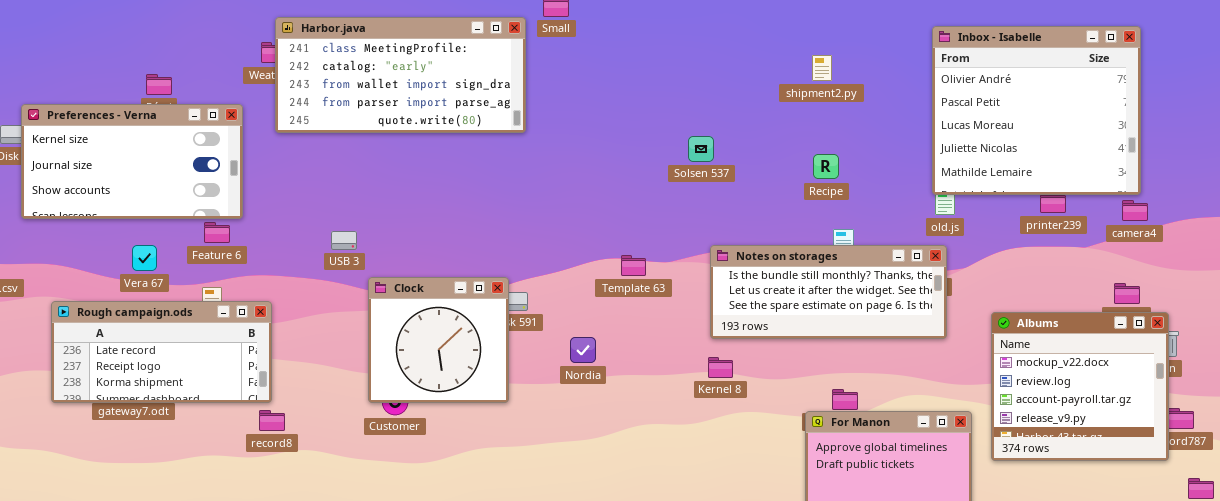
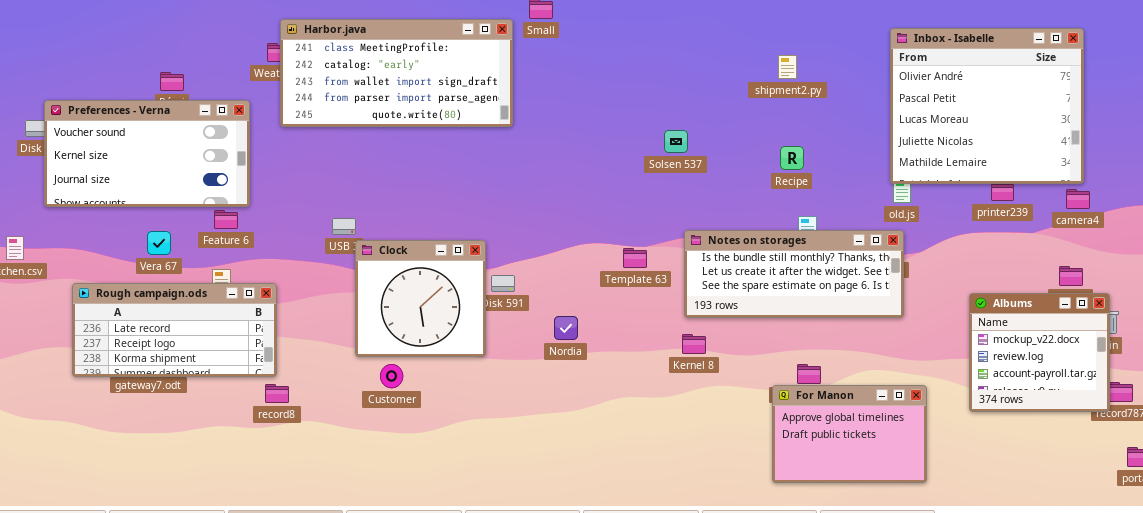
Preferences - Verna: [21,104,243,219] -> [44,100,250,207], scrolled up 1 row
Template 63: [621,255,646,276] -> [623,248,647,268], moved
Clock: [368,277,509,403] -> [355,240,486,357], moved
Albums: [991,312,1169,461] -> [969,293,1110,412], resized

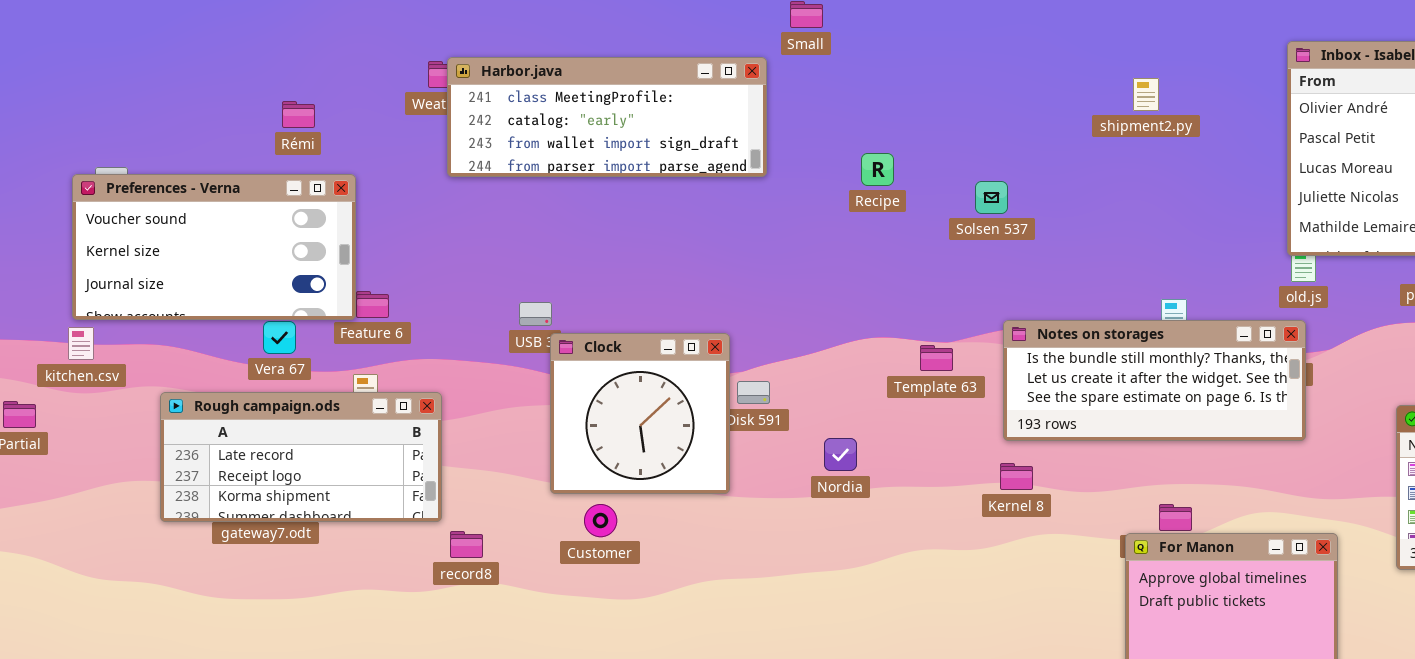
Harbor.java: [280,19,513,127] -> [447,57,767,177], resized
Preferences - Verna: [44,100,250,207] -> [72,174,356,320], moved
Recipe: [780,146,804,170] -> [861,153,894,186], moved
record8: [265,384,289,403] -> [450,531,483,558], moved

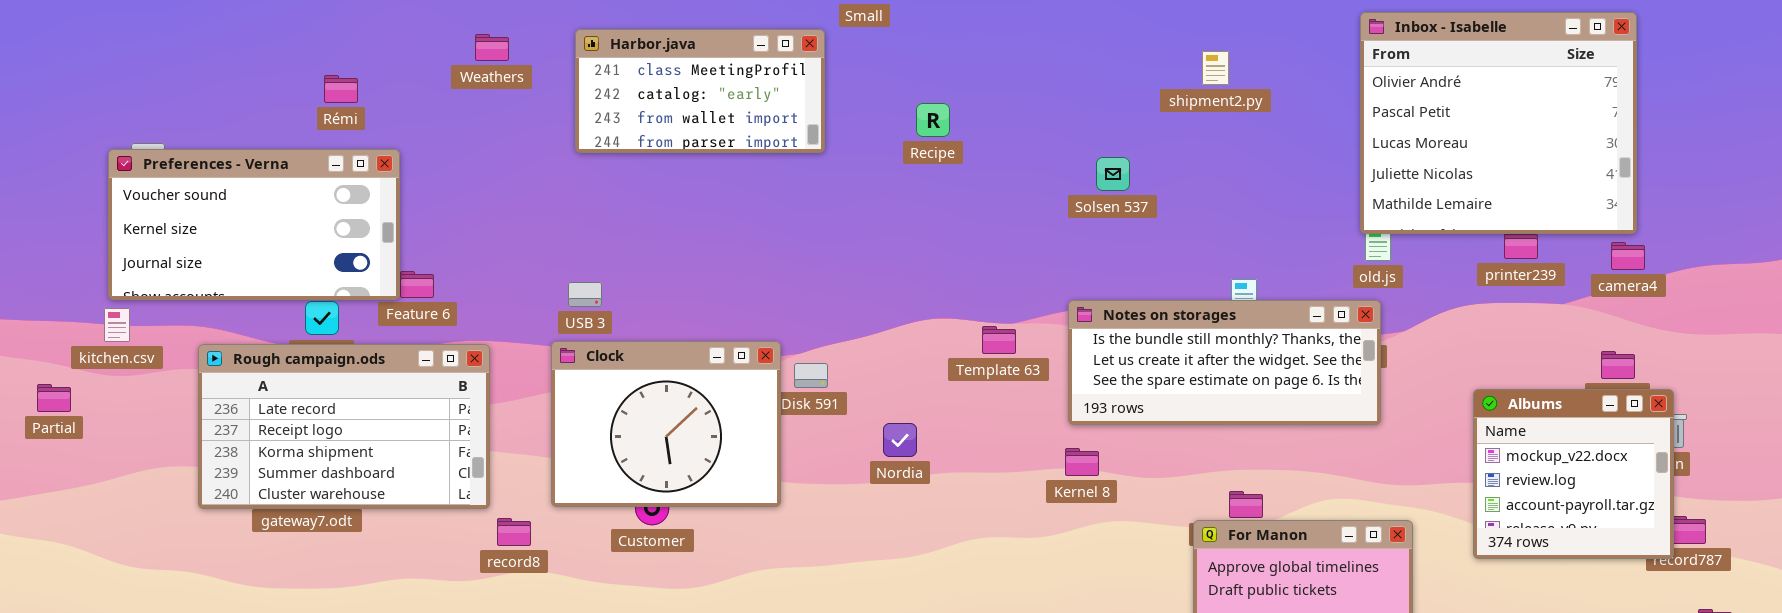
Harbor.java: [447,57,767,177] -> [575,29,825,153], resized
Recipe: [861,153,894,186] -> [916,103,950,137], moved
Solsen 537: [975,181,1008,214] -> [1096,157,1130,191], moved
Clock: [550,333,730,494] -> [551,341,781,507], moved, resized
Rough campaign.ods: [160,392,442,522] -> [198,344,490,509], resized

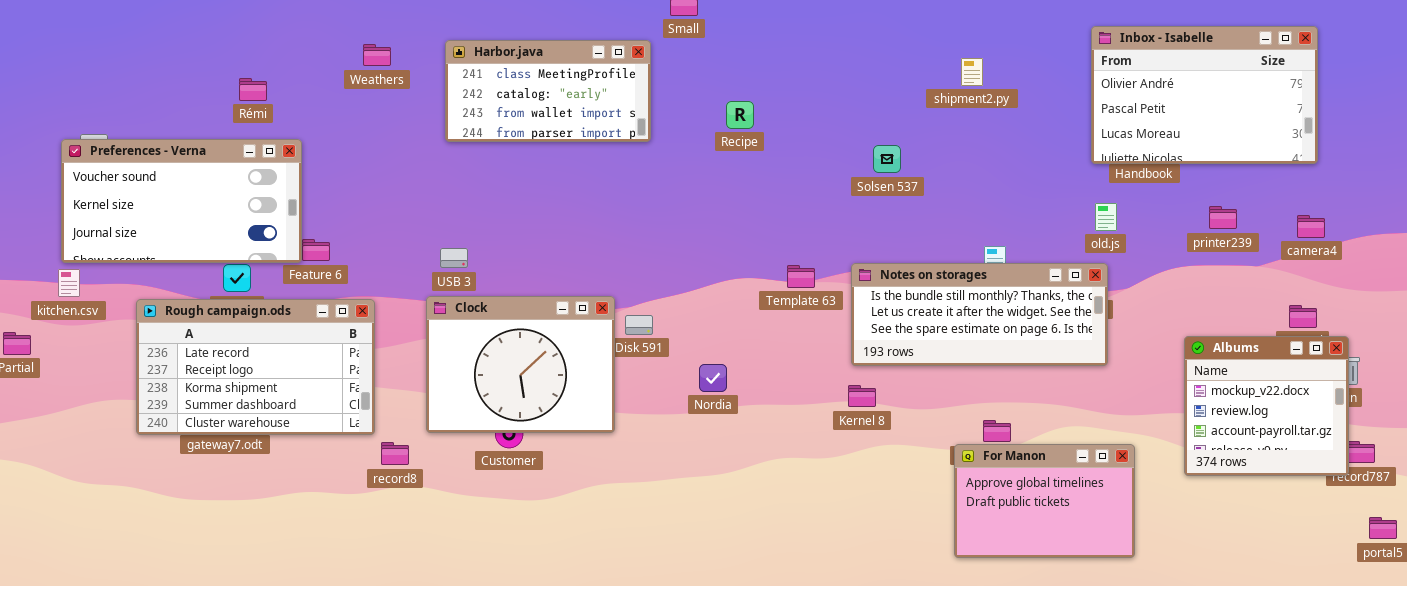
Inbox - Isabelle: [1360,12,1637,234] -> [1091,26,1318,164], resized
Template 63: [982,326,1016,354] -> [787,265,815,288], moved

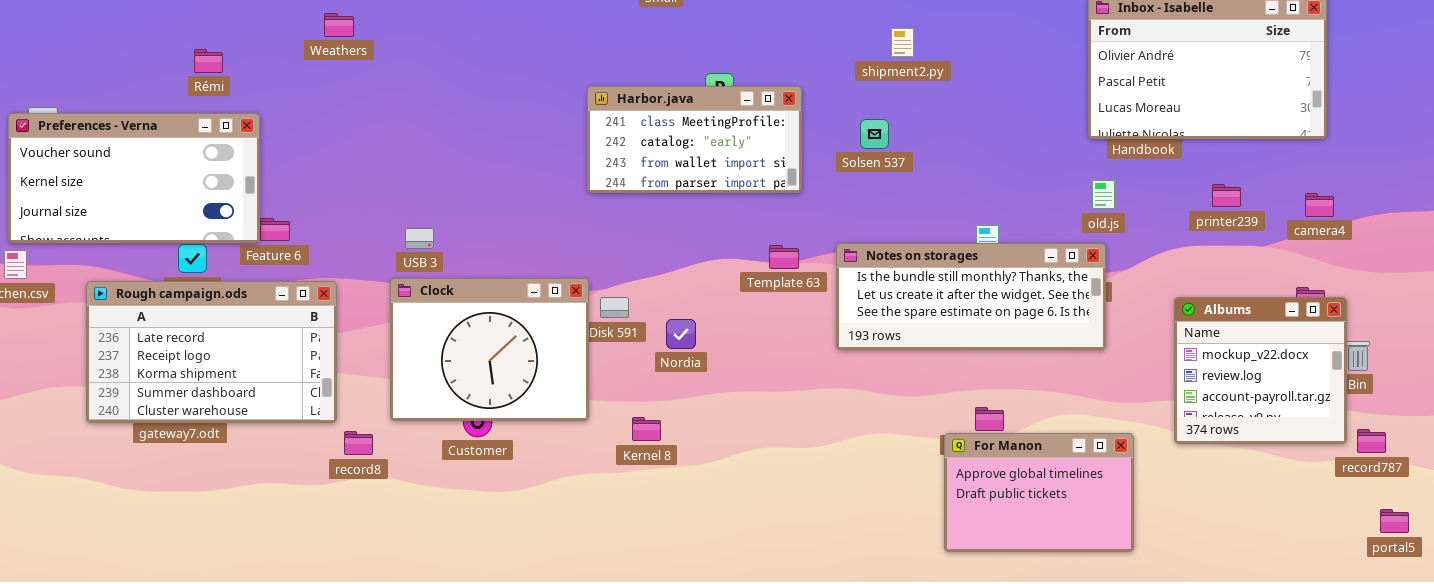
Harbor.java: [445,40,651,142] -> [587,86,802,193], moved
shipment2.py: [961,58,983,86] -> [891,28,914,57], moved
Albums: [1184,336,1349,476] -> [1174,297,1347,444], moved
Nordia: [699,364,727,392] -> [666,319,696,349], moved
Kernel 8: [848,385,876,407] -> [632,417,661,441], moved

